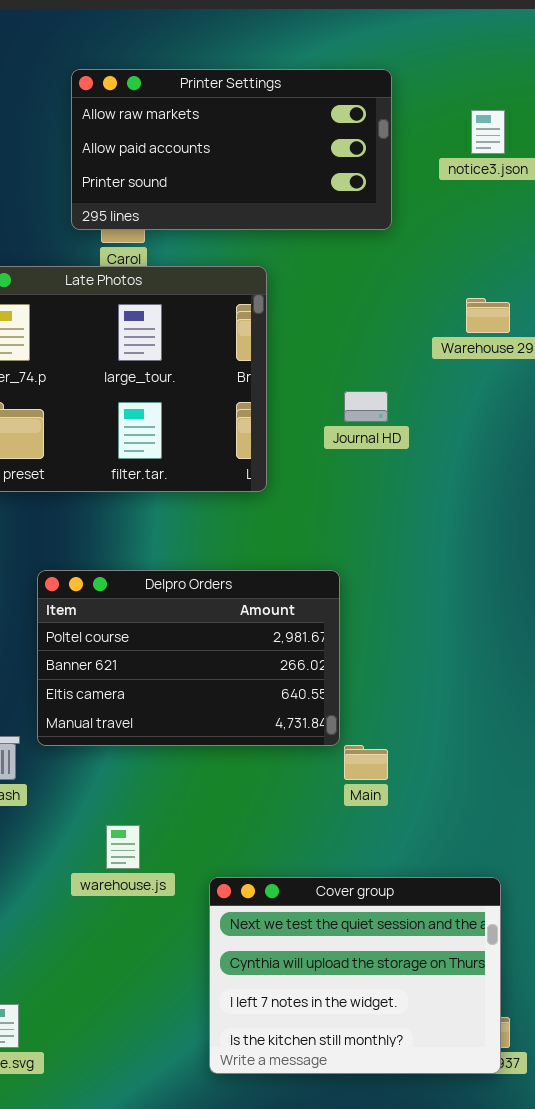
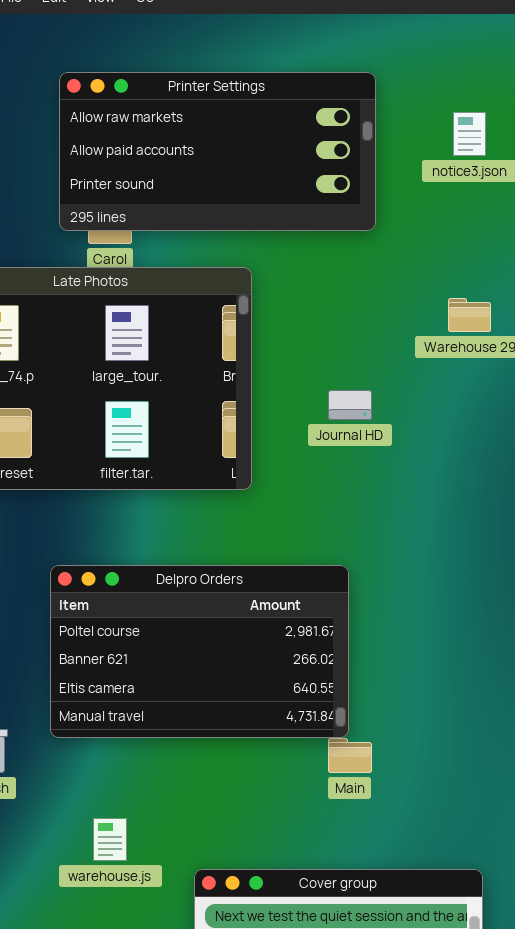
Delpro Orders: [37,570,340,746] -> [50,565,349,738], moved

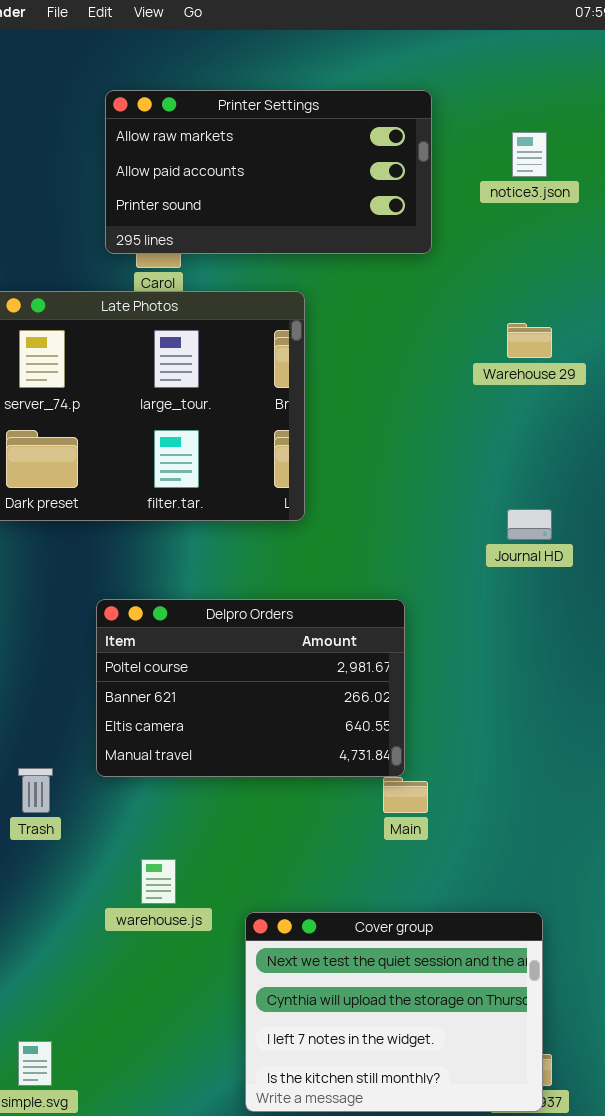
Journal HD: [328,390,372,420] -> [507,509,552,540], moved

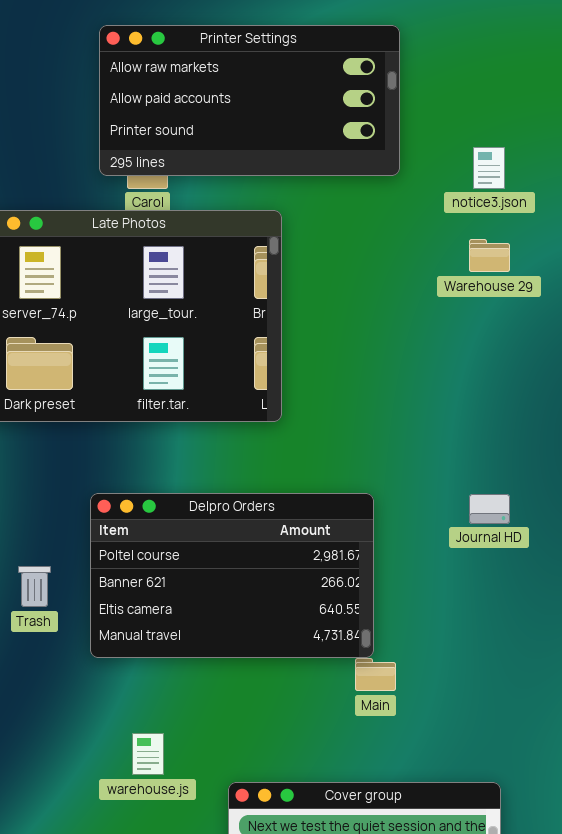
notice3.json: [512,132,547,177] -> [473,147,505,189], moved
Journal HD: [507,509,552,540] -> [469,494,510,524], moved
Trash: [18,768,53,813] -> [18,566,51,607], moved

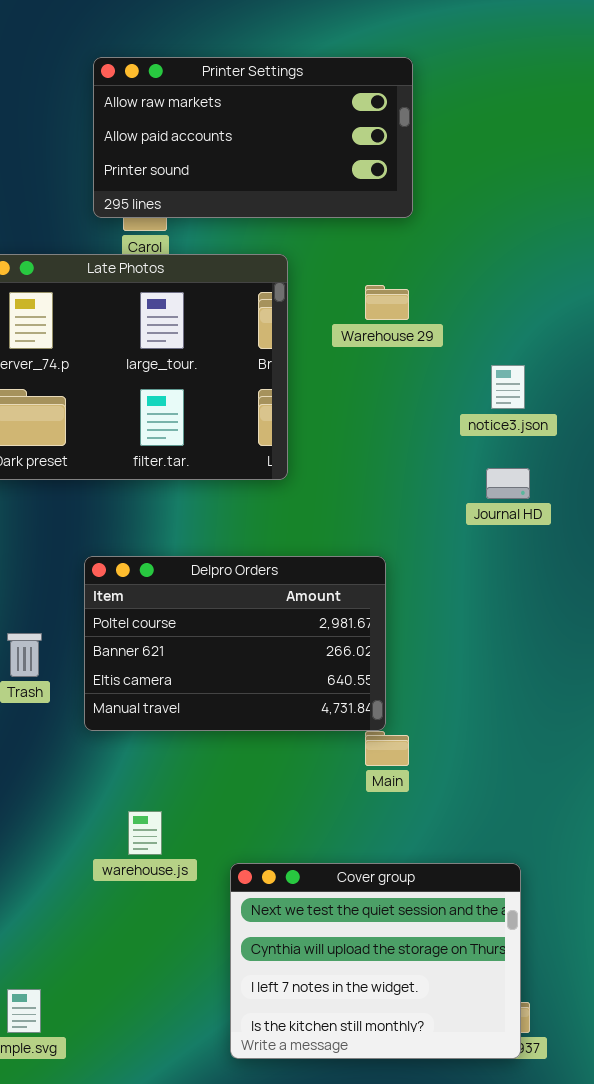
notice3.json: [473,147,505,189] -> [491,365,525,409], moved
Warehouse 29: [469,239,510,272] -> [365,285,409,320], moved
Journal HD: [469,494,510,524] -> [486,468,530,499], moved

